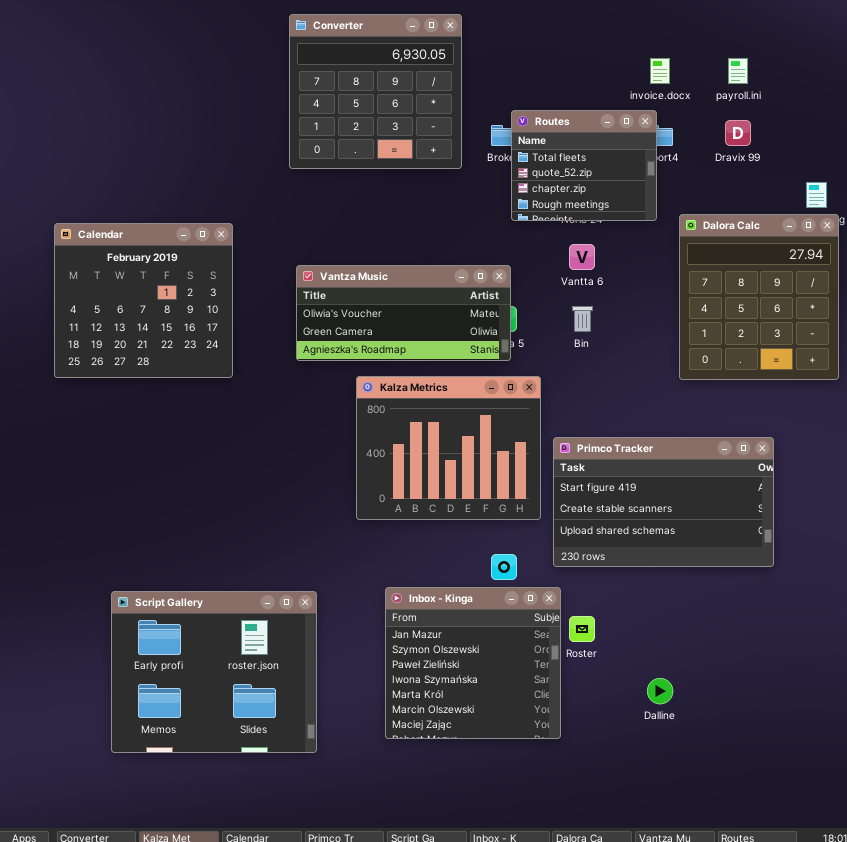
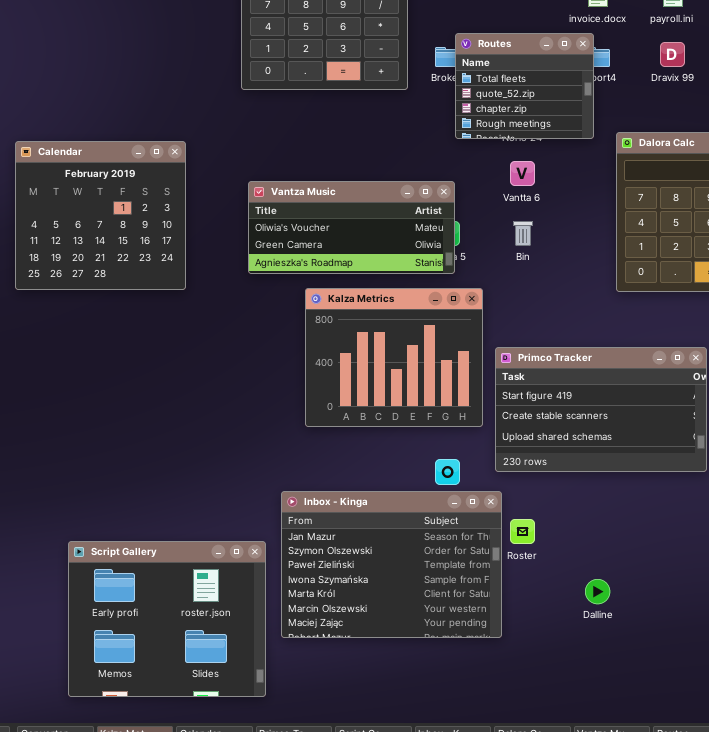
Inbox - Kinga: [385,587,561,739] -> [281,491,502,638], resized
Script Gallery: [111,591,317,753] -> [68,541,266,697], moved

